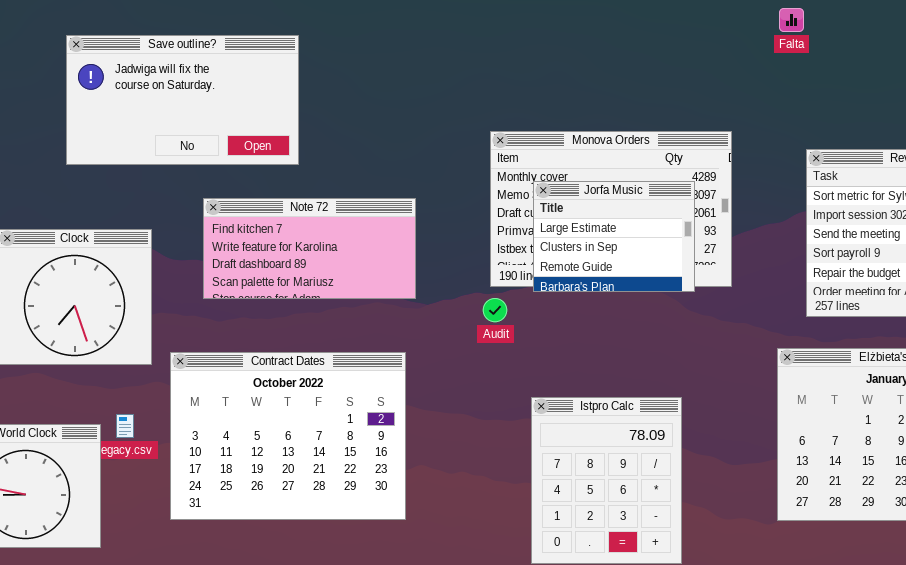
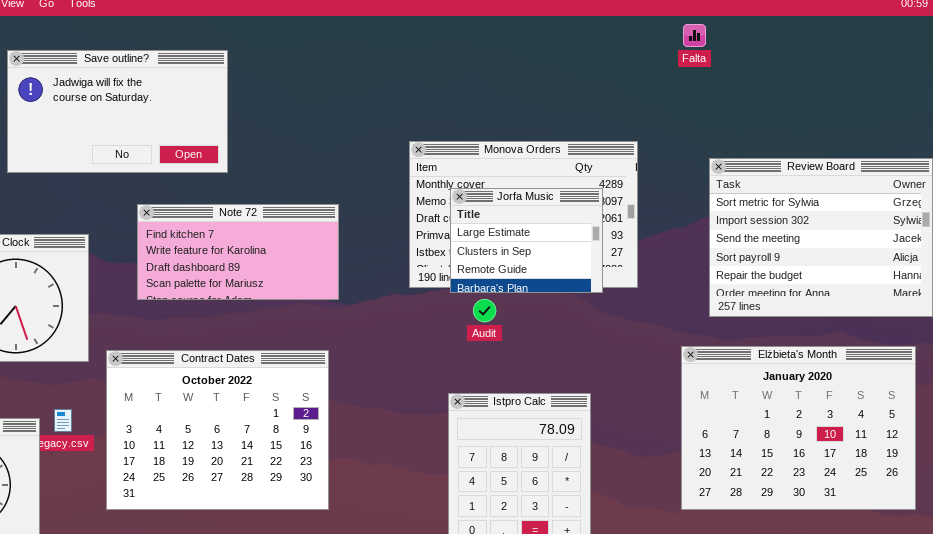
Audit: [483,298,507,322] -> [473,299,496,322], moved

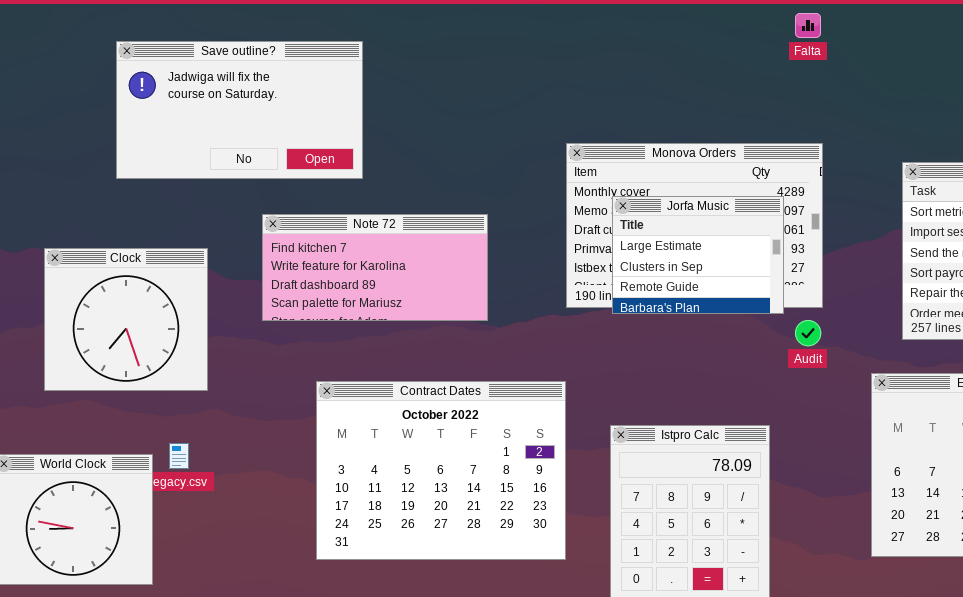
Falta: [683,24,706,47] -> [795,13,821,38], moved
Audit: [473,299,496,322] -> [795,320,821,346], moved
Contract Dates: [106,350,329,510] -> [316,381,566,560], moved

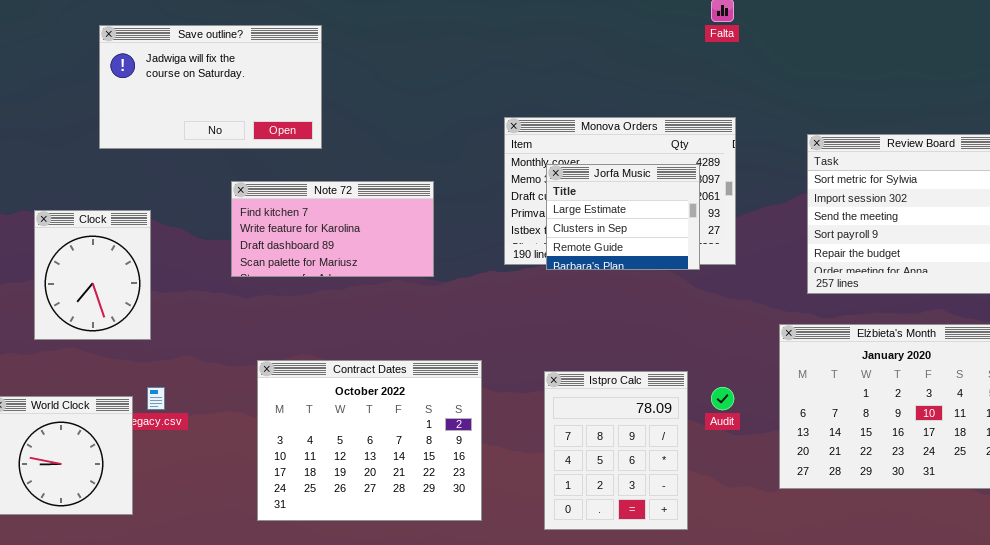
Clock: [44,248,208,391] -> [34,210,151,340], resized
Audit: [795,320,821,346] -> [711,387,734,410], moved
Contract Dates: [316,381,566,560] -> [257,360,482,521], moved

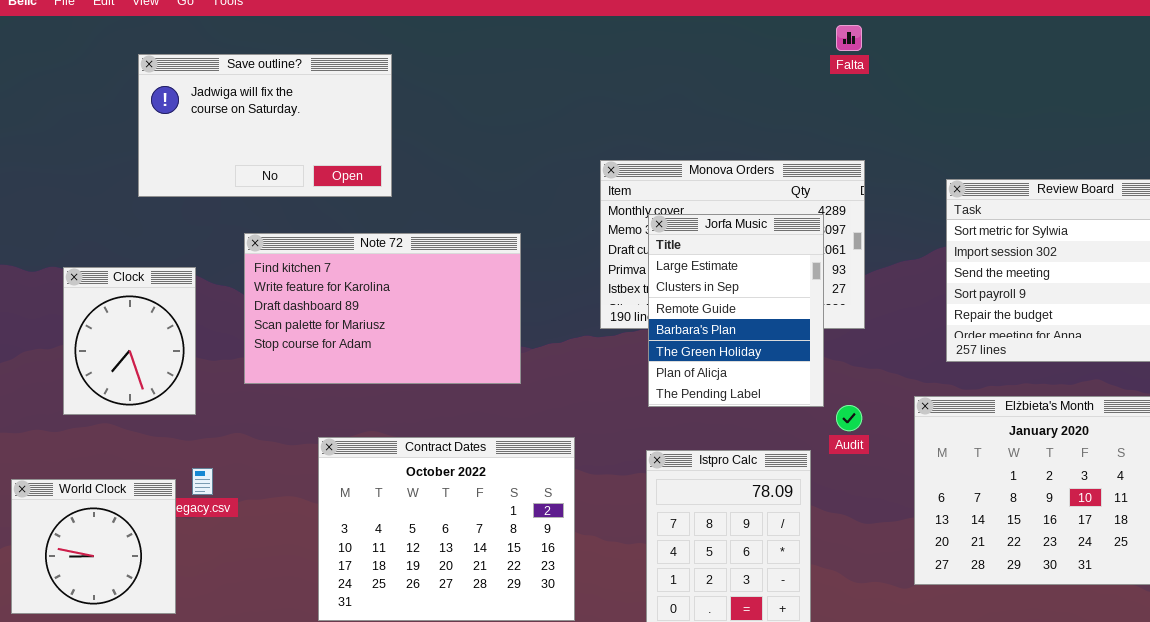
Jorfa Music: [546,164,700,270] -> [648,214,824,407], resized
Note 72: [231,181,434,277] -> [244,233,521,384], resized
Audit: [711,387,734,410] -> [836,405,862,431], moved

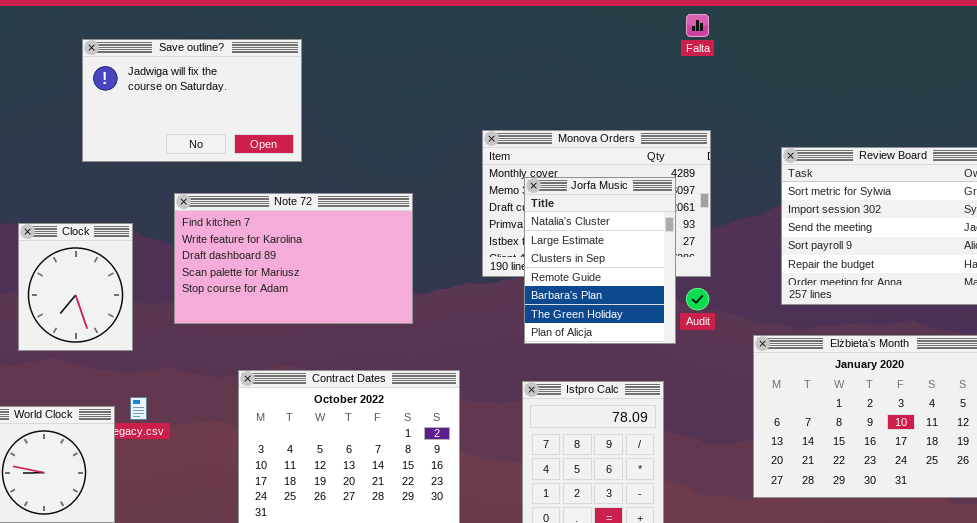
Jorfa Music: [648,214,824,407] -> [524,177,676,344], scrolled up 1 row
Audit: [836,405,862,431] -> [686,288,709,310], moved

